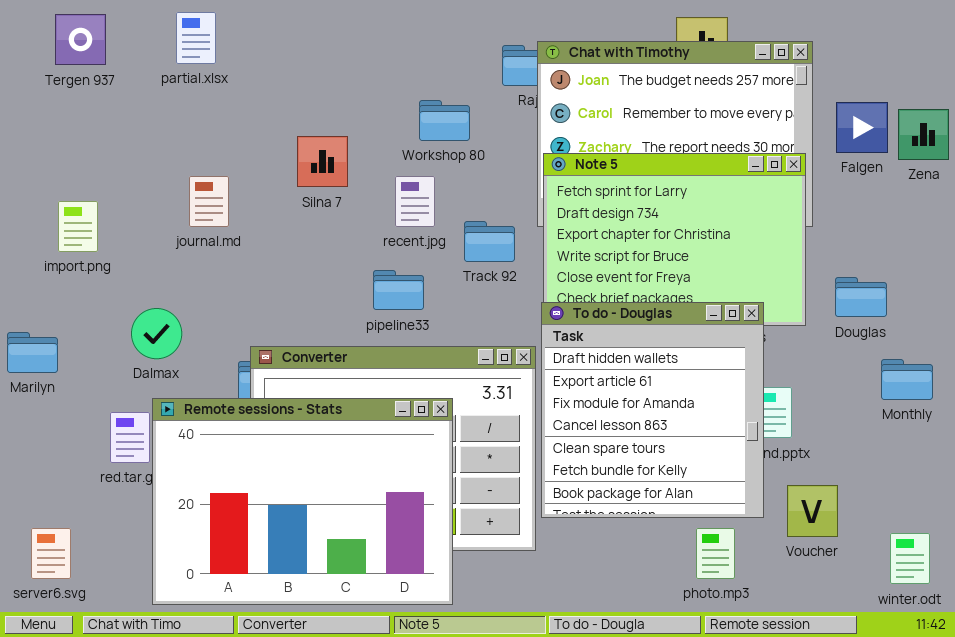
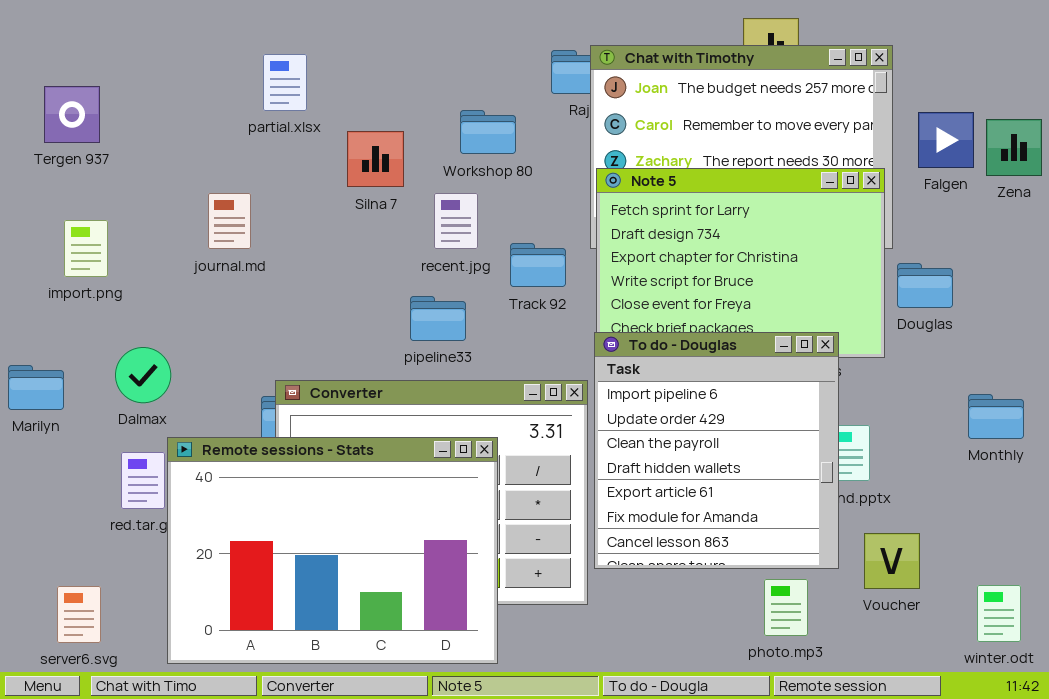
partial.xlsx: [176,12,216,64] -> [263,54,307,111], moved
Tergen 937: [55,14,106,65] -> [44,86,100,143], moved
Silna 7: [297,136,348,187] -> [347,131,404,187], moved
Douglas: [835,277,887,317] -> [897,263,953,308], moved
To do - Douglas: [541,302,764,518] -> [594,332,839,569], scrolled up 3 rows
Dalmax: [131,308,182,359] -> [115,347,171,403], moved
server6.svg: [31,528,71,579] -> [57,586,101,643], moved

